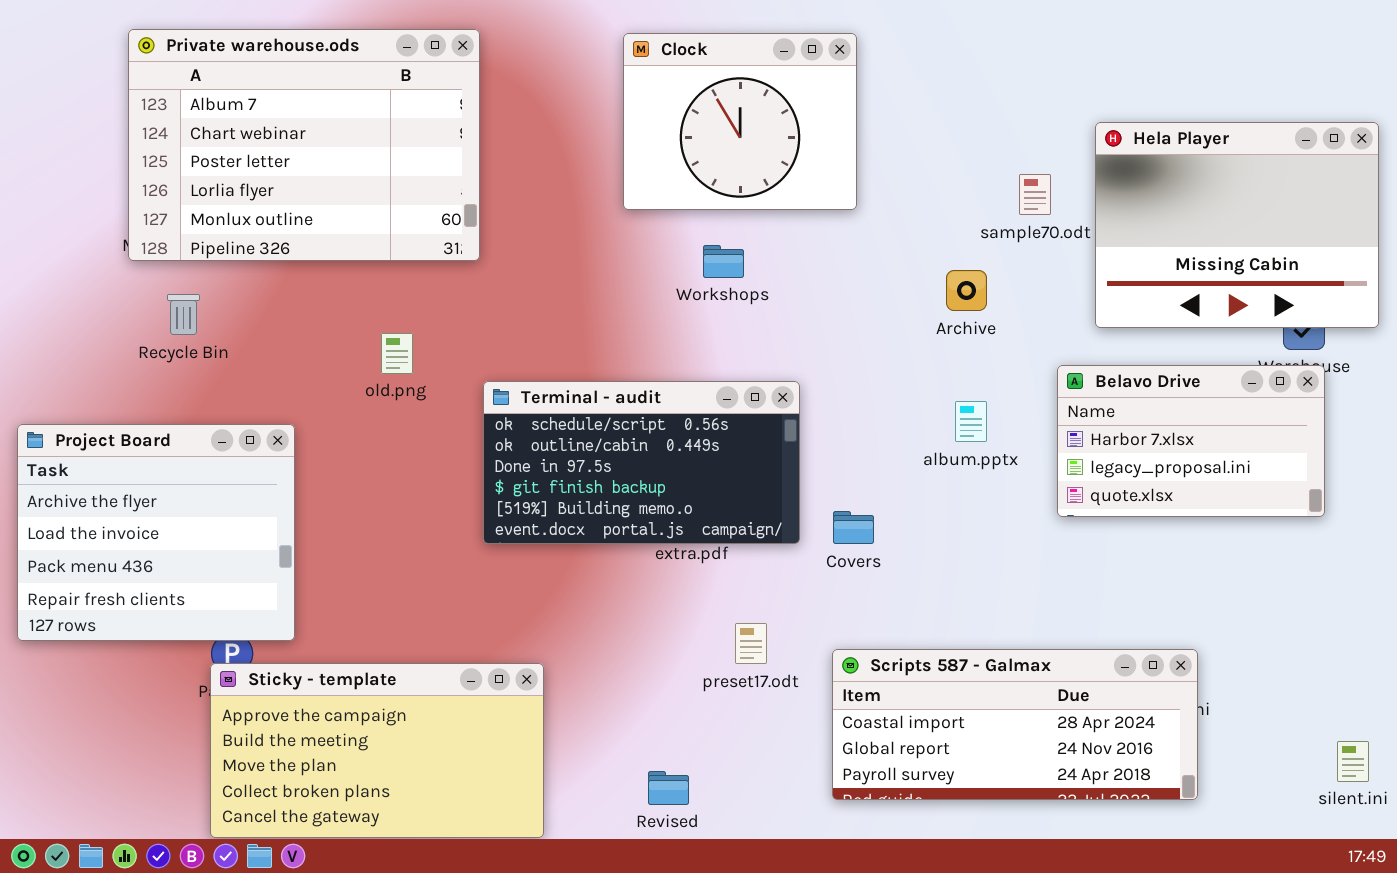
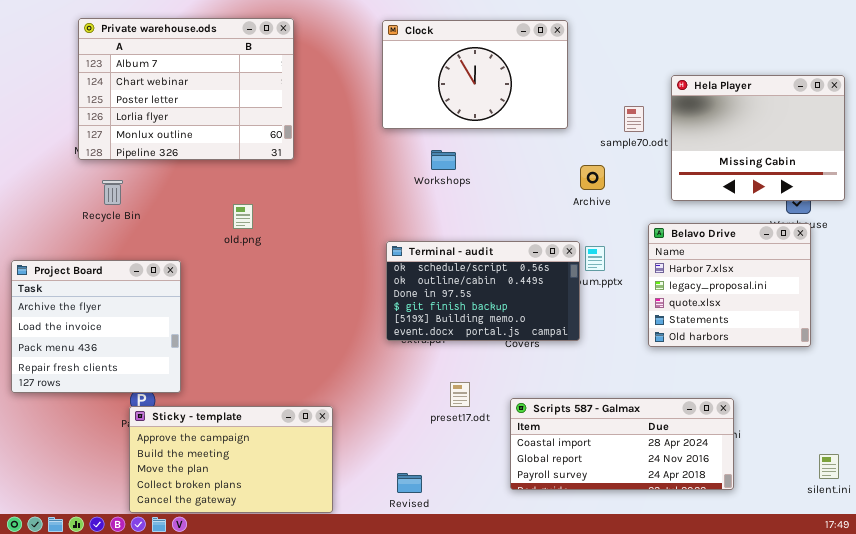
Clock: [623,33,857,210] -> [382,20,568,129], resized
Belavo Drive: [1057,365,1325,517] -> [648,223,811,347], resized
Terminal - audit: [483,381,800,544] -> [386,241,580,341], moved

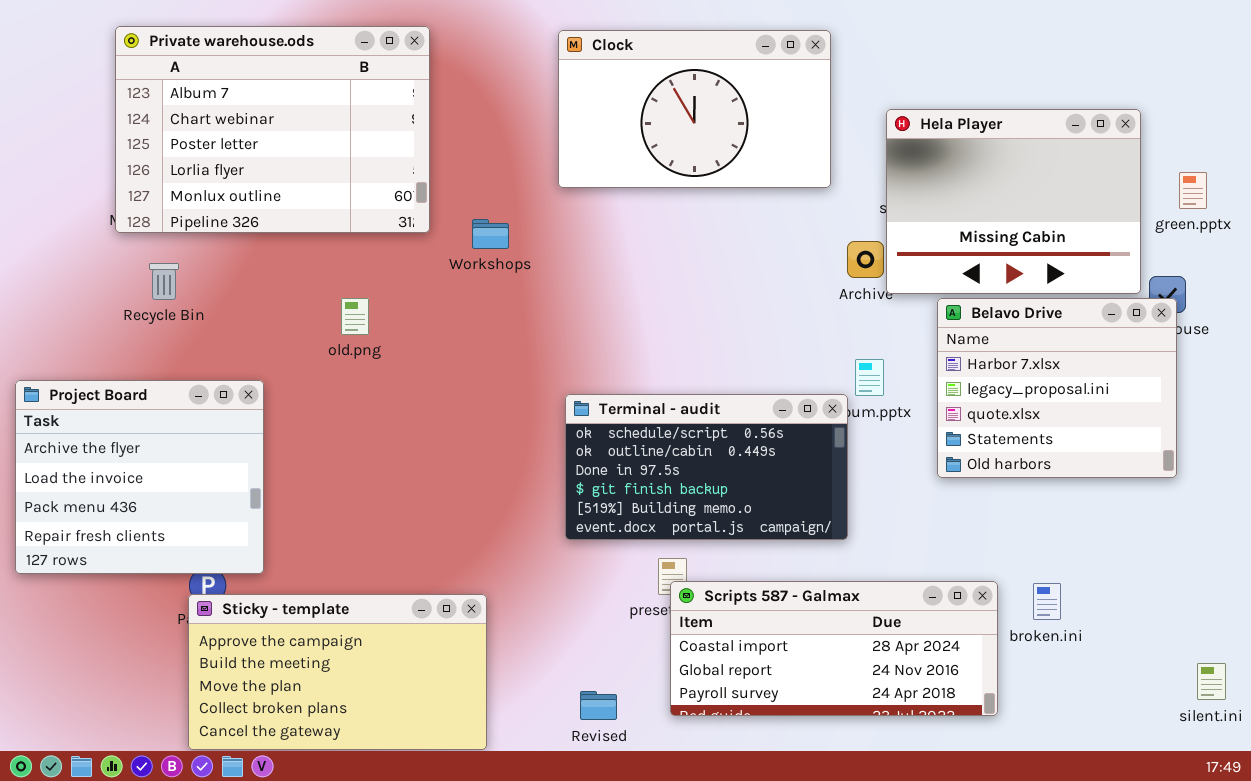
Hela Player: [671,75,845,201] -> [886,109,1141,294], moved
Workshops: [431,150,456,170] -> [472,219,509,249], moved
Belavo Drive: [648,223,811,347] -> [937,298,1177,478], moved
Terminal - audit: [386,241,580,341] -> [565,394,848,540], moved
Scripts 587 - Galmax: [510,398,734,490] -> [670,581,998,716], moved

